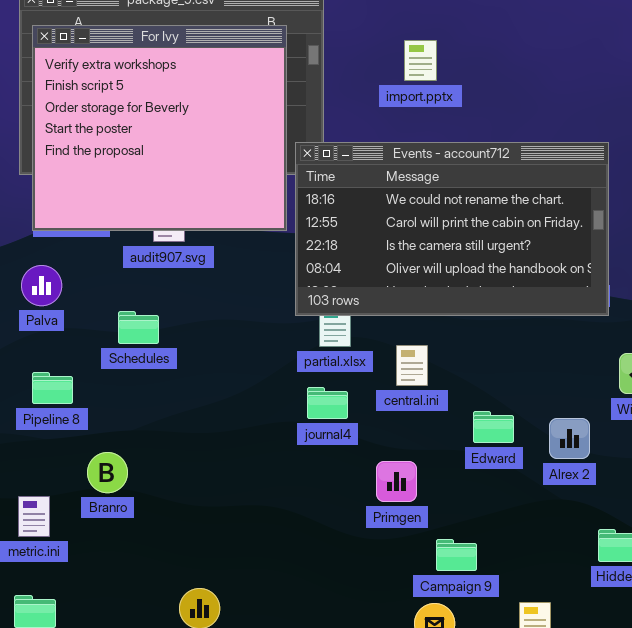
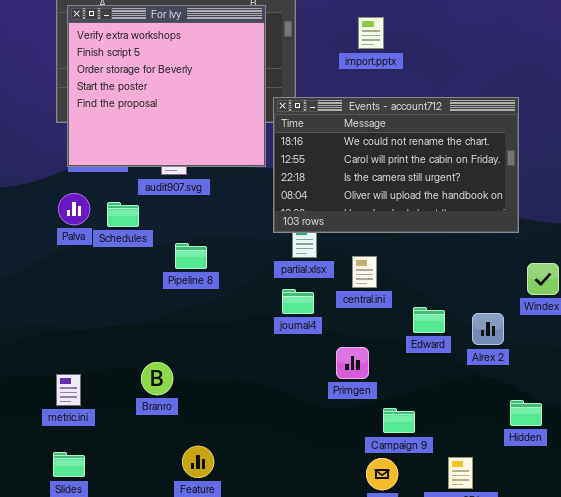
Schedules: [118,311,159,344] -> [107,202,139,227], moved
Pipeline 8: [32,372,73,404] -> [175,243,207,269], moved
Branro: [87,452,128,493] -> [141,362,173,395], moved

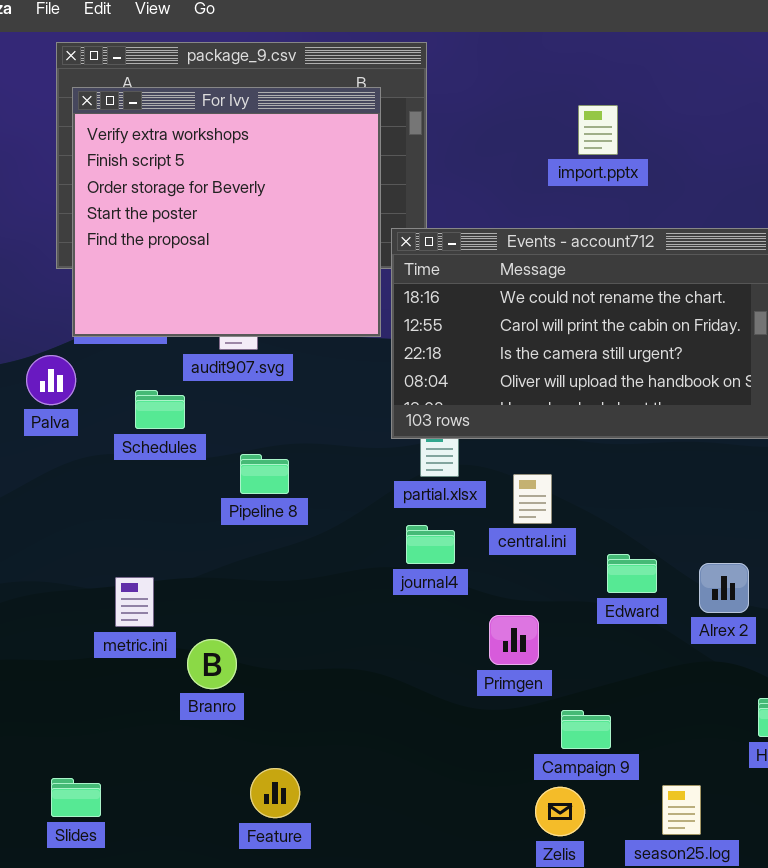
import.pptx: [358,17,384,49] -> [578,105,618,155], moved
Palva: [58,193,90,225] -> [26,355,76,405], moved
metric.ini: [56,374,81,406] -> [115,577,154,627], moved

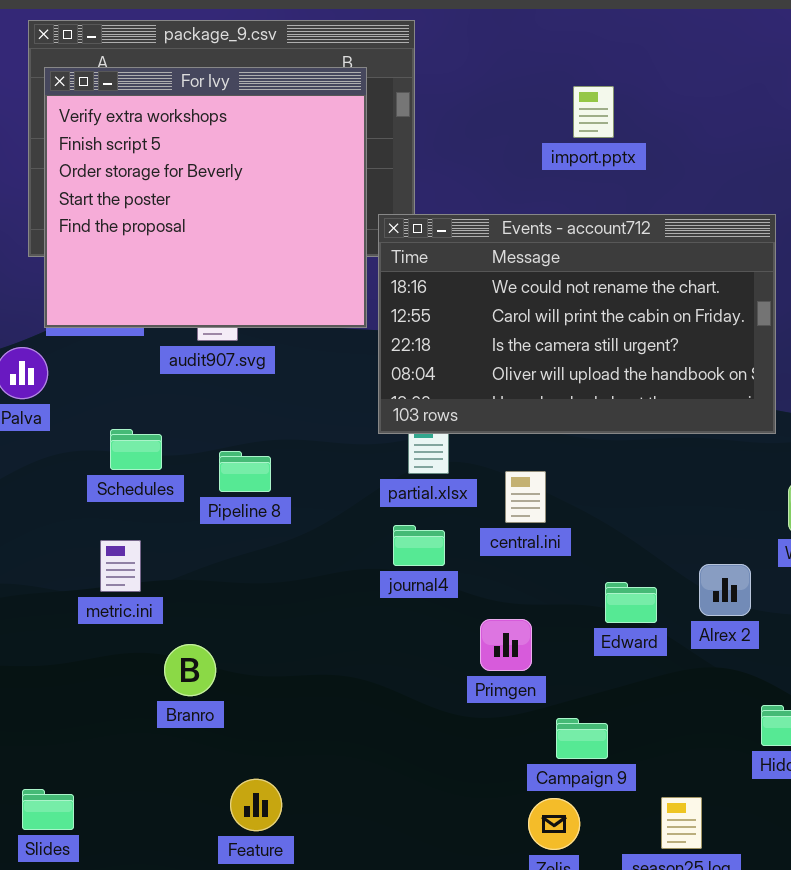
Schedules: [135,390,185,429] -> [110,429,162,470], moved
Edward: [607,554,657,593] -> [605,582,657,623], moved
metric.ini: [115,577,154,627] -> [100,540,141,592], moved

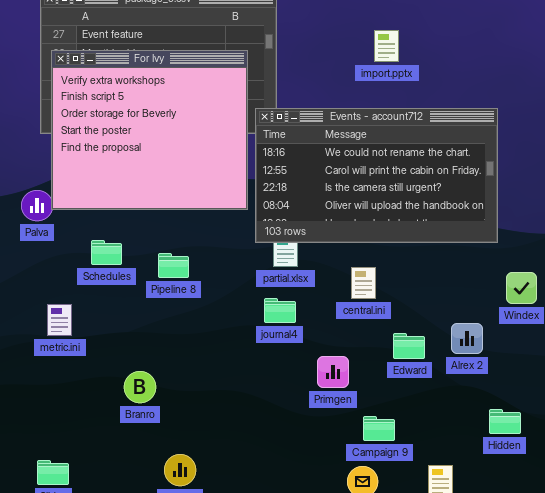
For Ivy: [44,67,367,328] -> [51,50,248,210], moved
central.ini: [505,471,546,523] -> [351,267,376,299], moved
metric.ini: [100,540,141,592] -> [47,304,72,336], moved

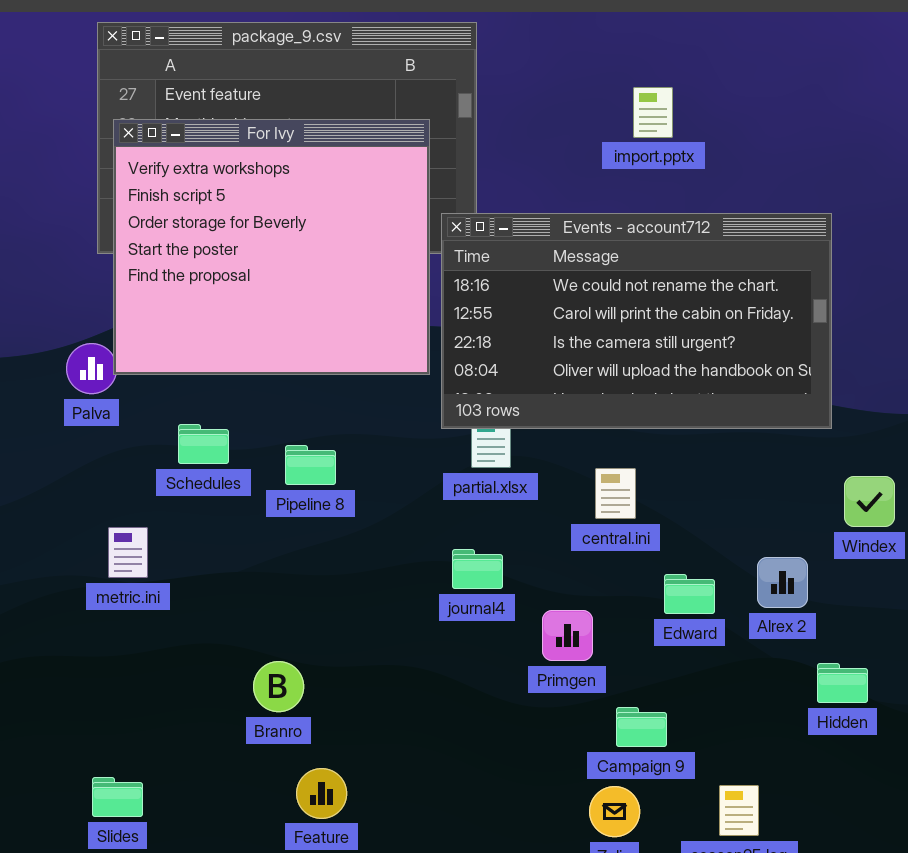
journal4: [264,298,296,323] -> [452,549,503,589], moved
Branro: [124,371,156,403] -> [253,661,304,712], moved
Hidden: [489,409,521,434] -> [817,663,868,703], moved

